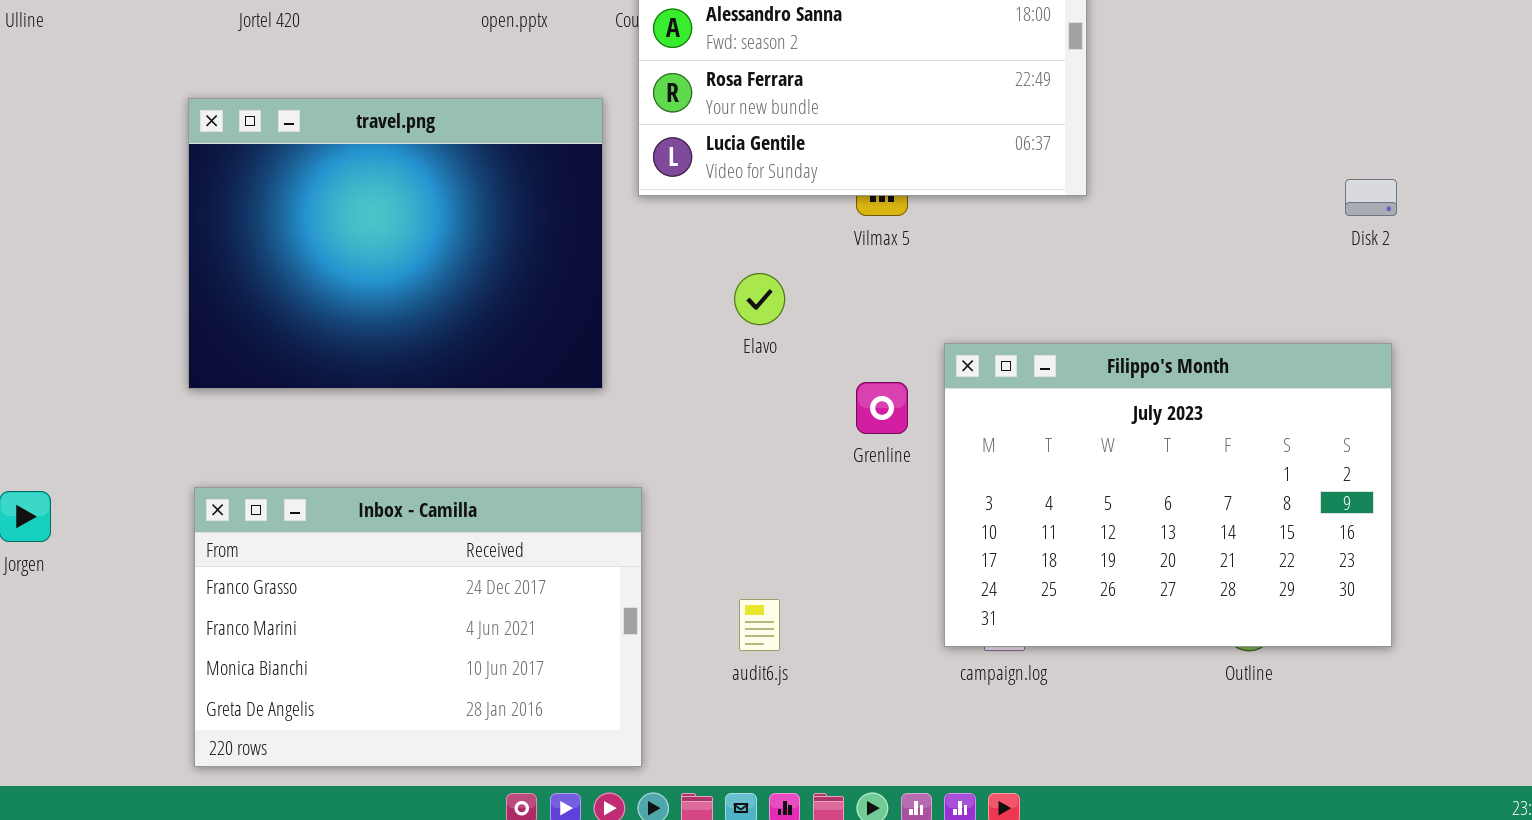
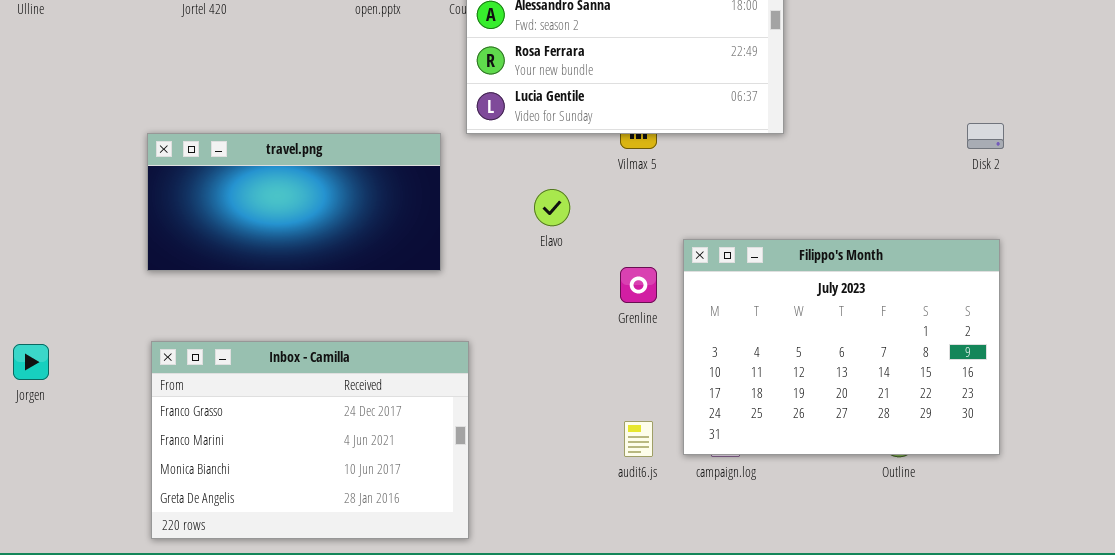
travel.png: [188,98,603,389] -> [147,133,441,271], resized
audit6.js: [739,599,780,651] -> [624,421,653,457], moved

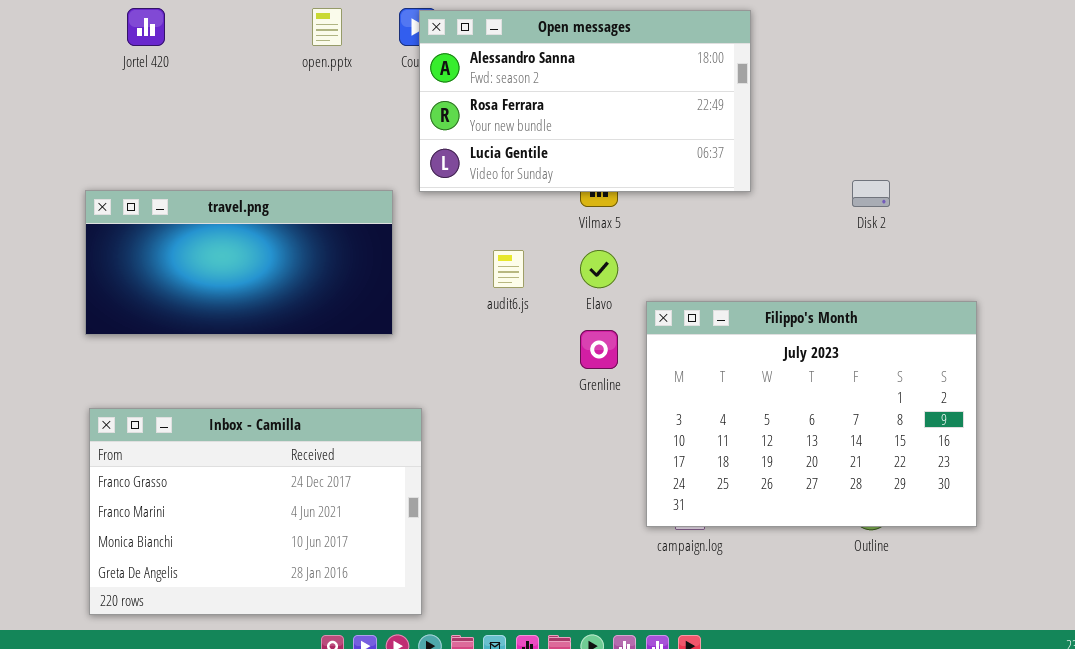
Disk 2: [967,123,1004,149] -> [852,180,890,207], moved
Elavo: [534,189,570,226] -> [580,250,618,288], moved
audit6.js: [624,421,653,457] -> [493,250,524,288], moved

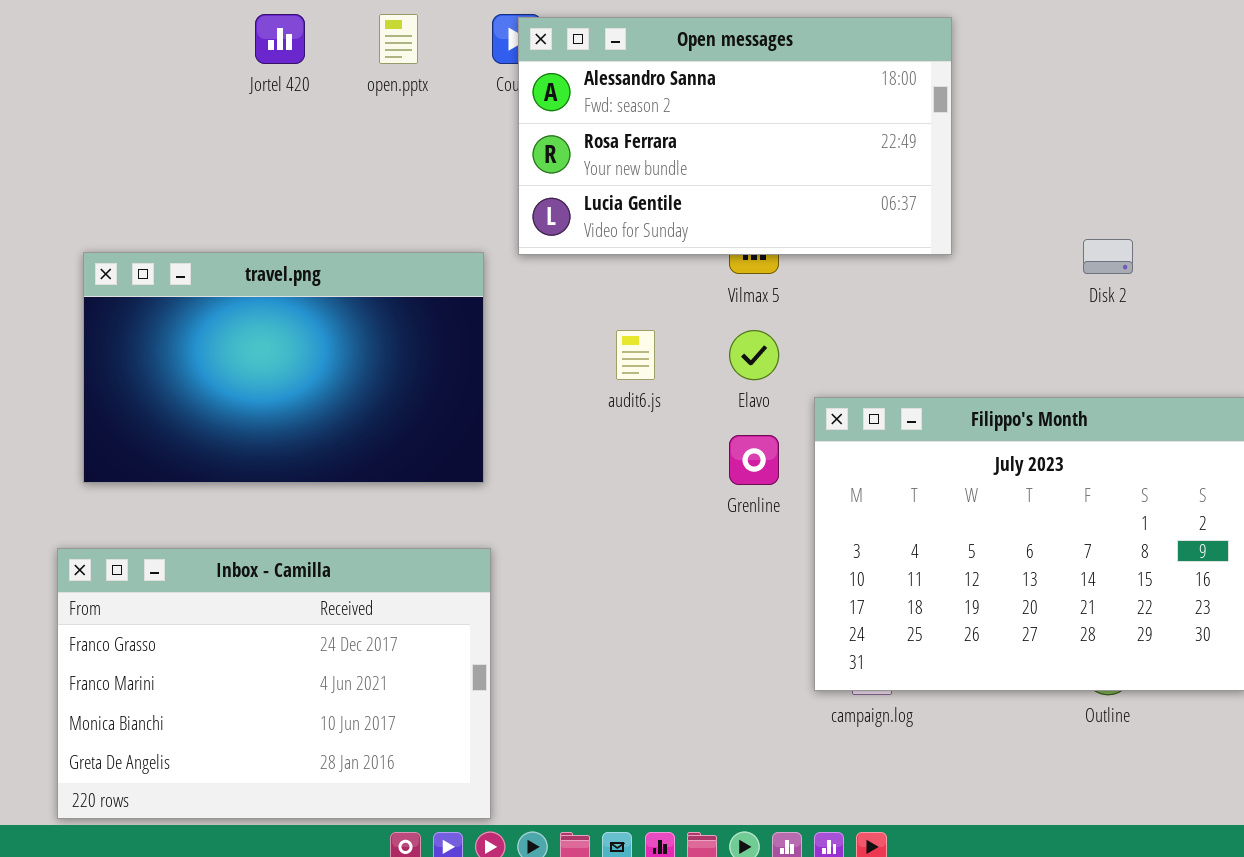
Jortel 420: [127,8,165,46] -> [255,14,305,64], moved
travel.png: [85,190,393,335] -> [83,252,484,483], resized
Inbox - Camilla: [89,408,422,615] -> [57,548,491,819], moved

